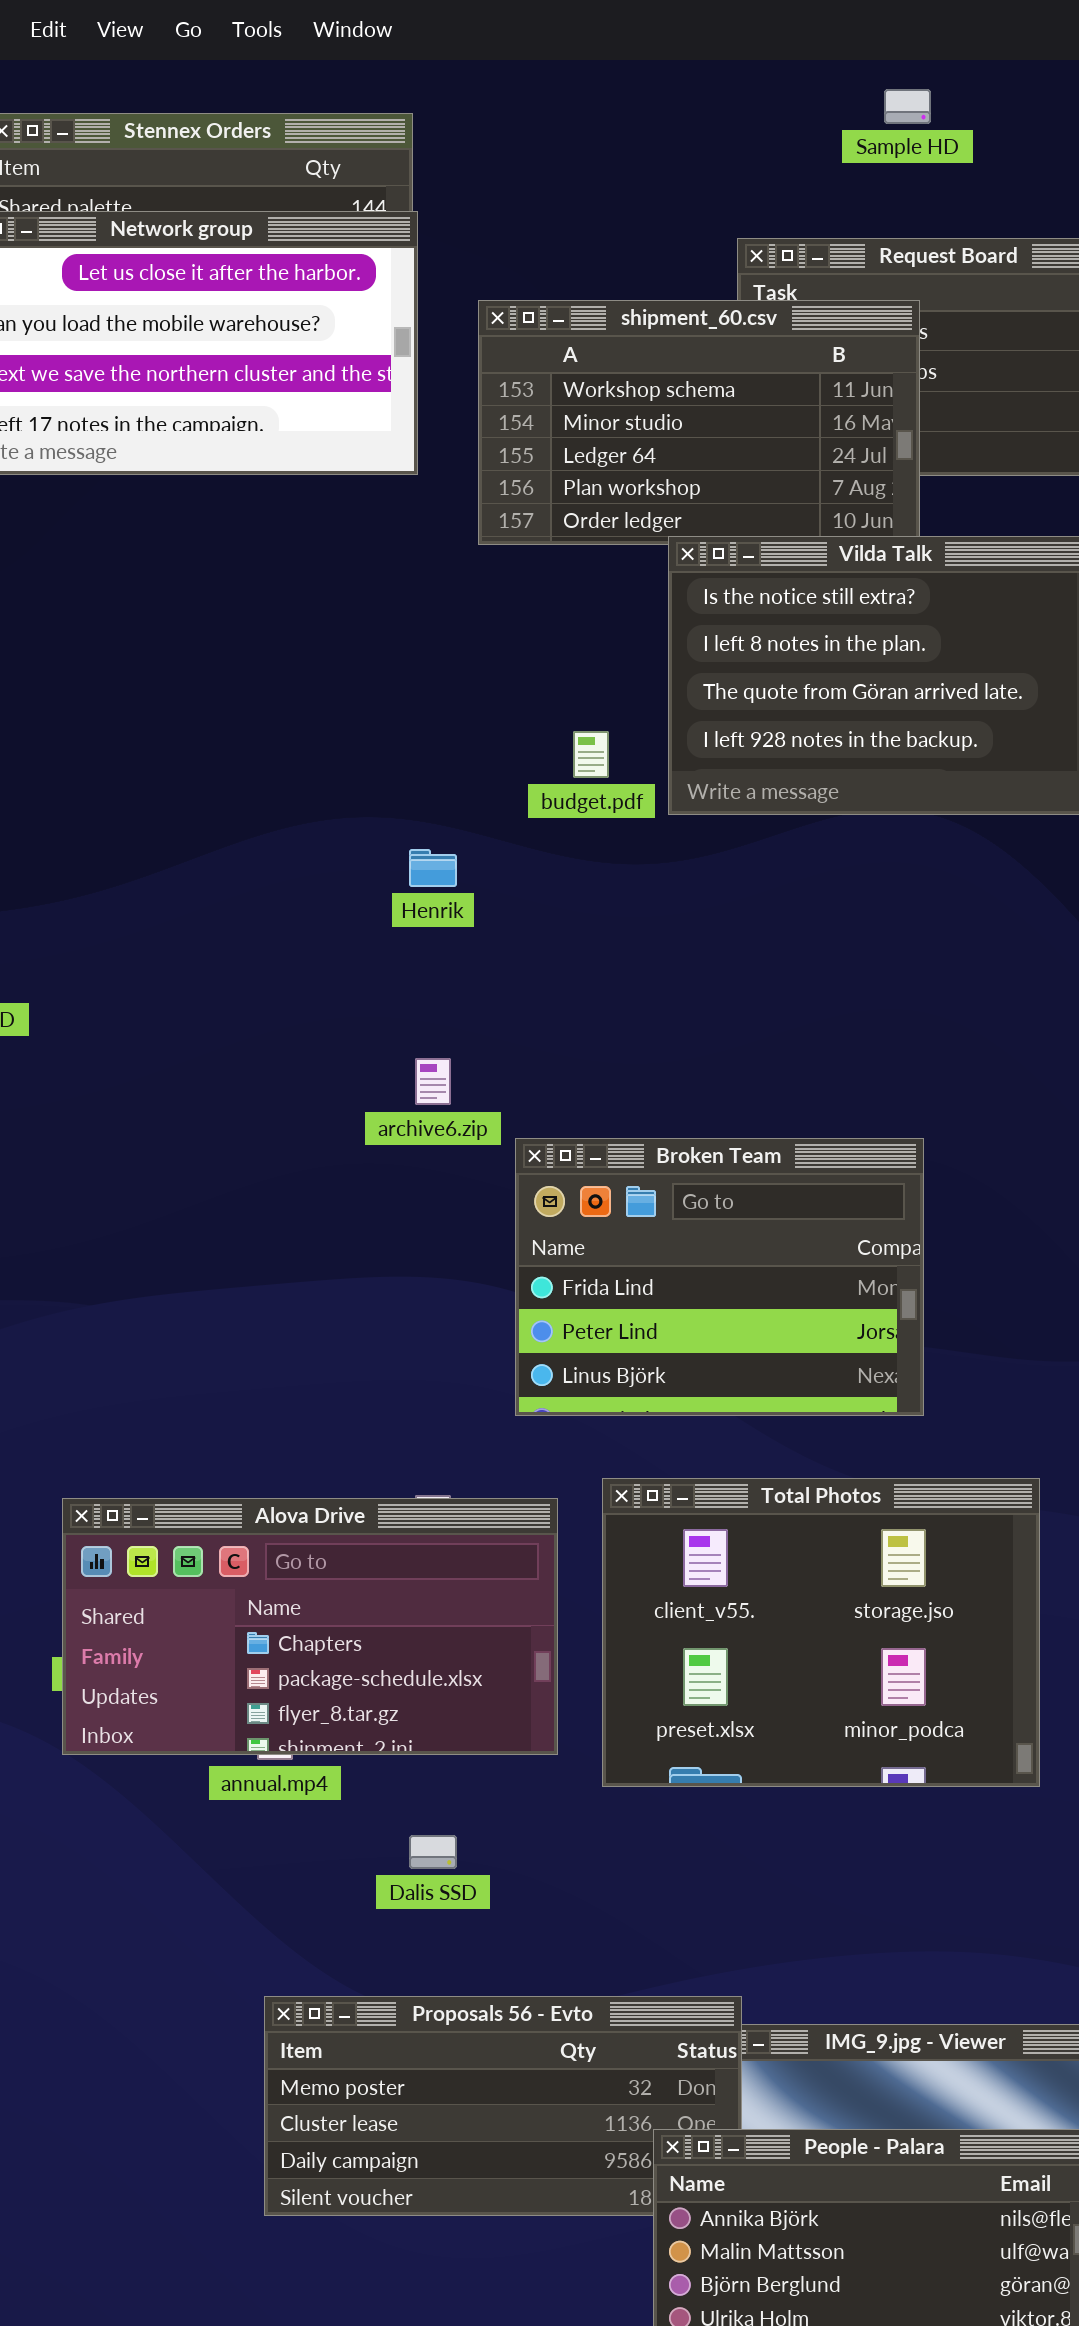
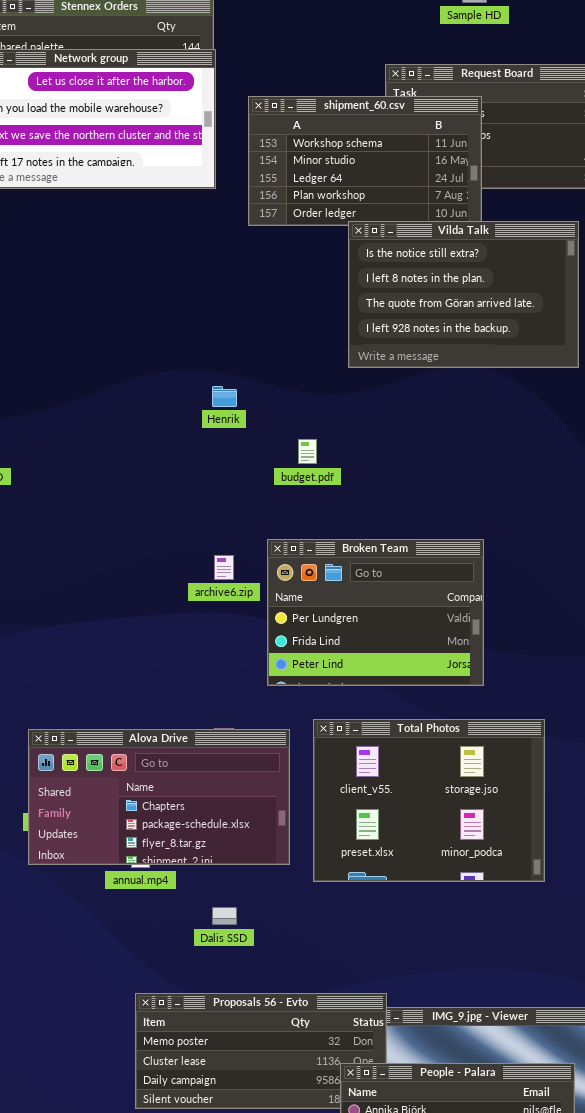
budget.pdf: [573,731,609,778] -> [298,439,317,464], moved
archive6.zip: [415,1058,451,1105] -> [214,555,234,580], moved
Broken Team: [515,1138,924,1416] -> [267,539,484,686], scrolled up 1 row

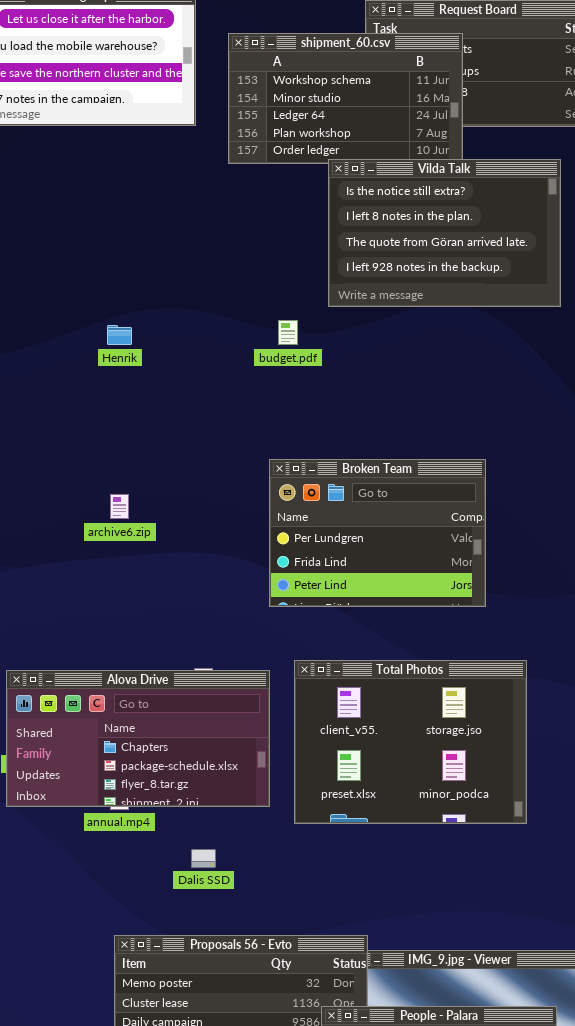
Henrik: [212,386,237,407] -> [107,325,132,345], moved
budget.pdf: [298,439,317,464] -> [278,320,298,345], moved
Broken Team: [267,539,484,686] -> [269,459,486,607], moved
archive6.zip: [214,555,234,580] -> [110,494,129,519], moved

